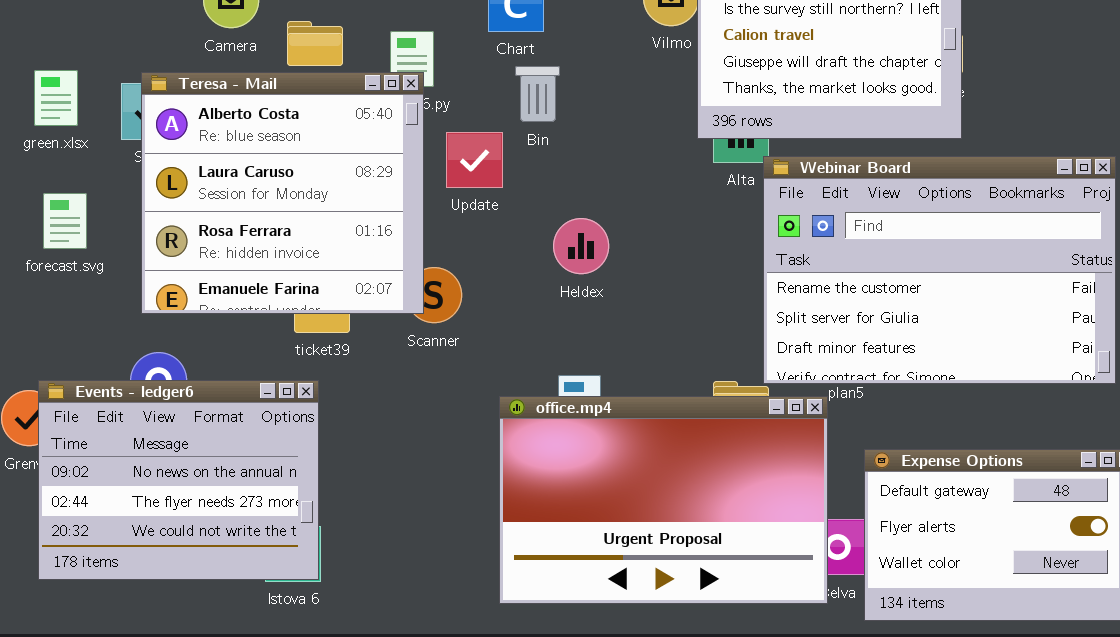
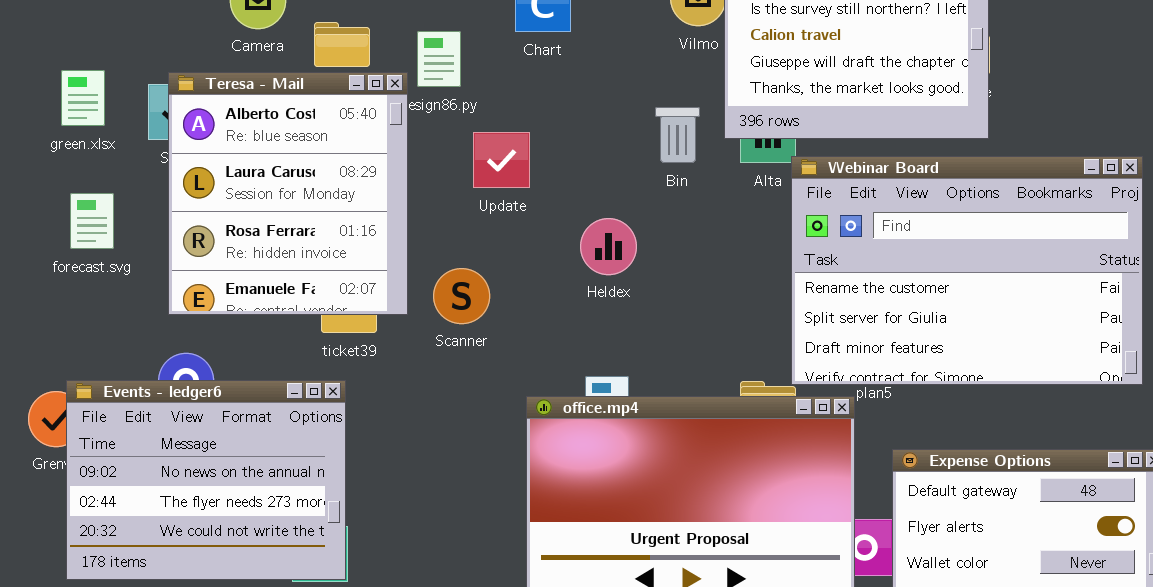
Bin: [515,66,560,122] -> [655,107,700,163], moved
Teresa - Mail: [141,72,424,314] -> [168,72,408,315], resized

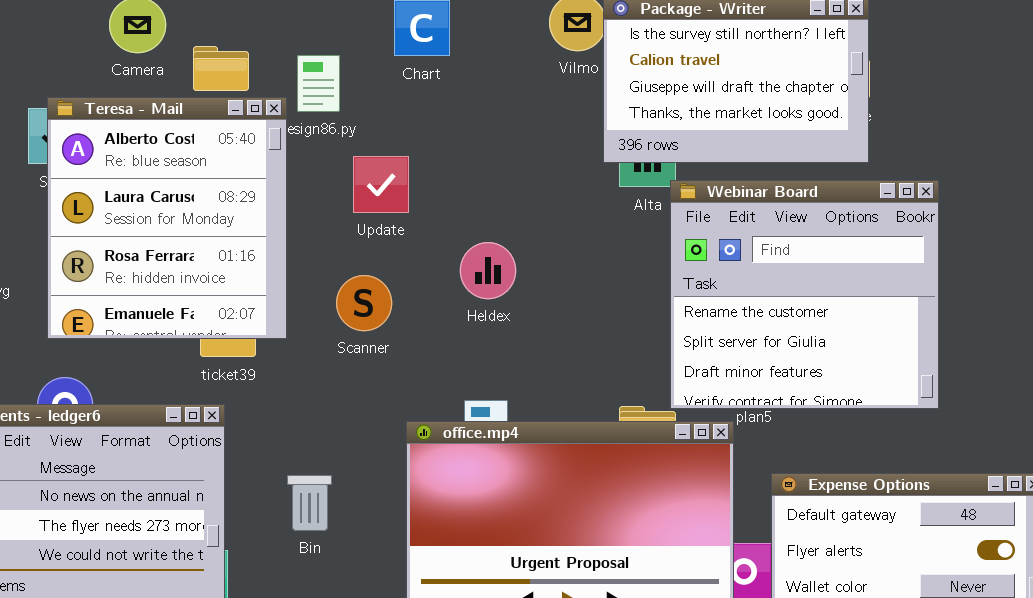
Bin: [655,107,700,163] -> [287,475,332,531], moved
Webinar Board: [791,156,1143,385] -> [670,180,939,409], resized
Scanner: [433,268,490,324] -> [336,275,392,331], moved

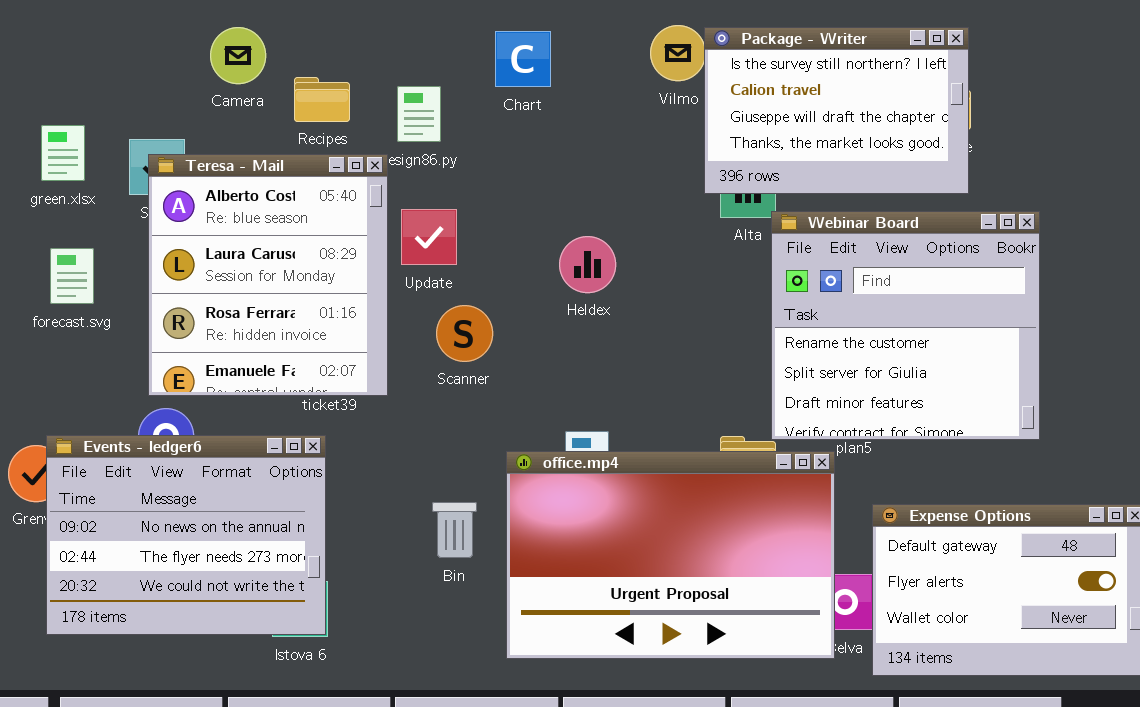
Teresa - Mail: [47,97,287,339] -> [148,154,388,396], moved
Update: [353,156,409,213] -> [401,209,457,265], moved
Heldex: [460,242,516,299] -> [559,236,616,293], moved
Bin: [287,475,332,531] -> [432,502,477,558], moved

